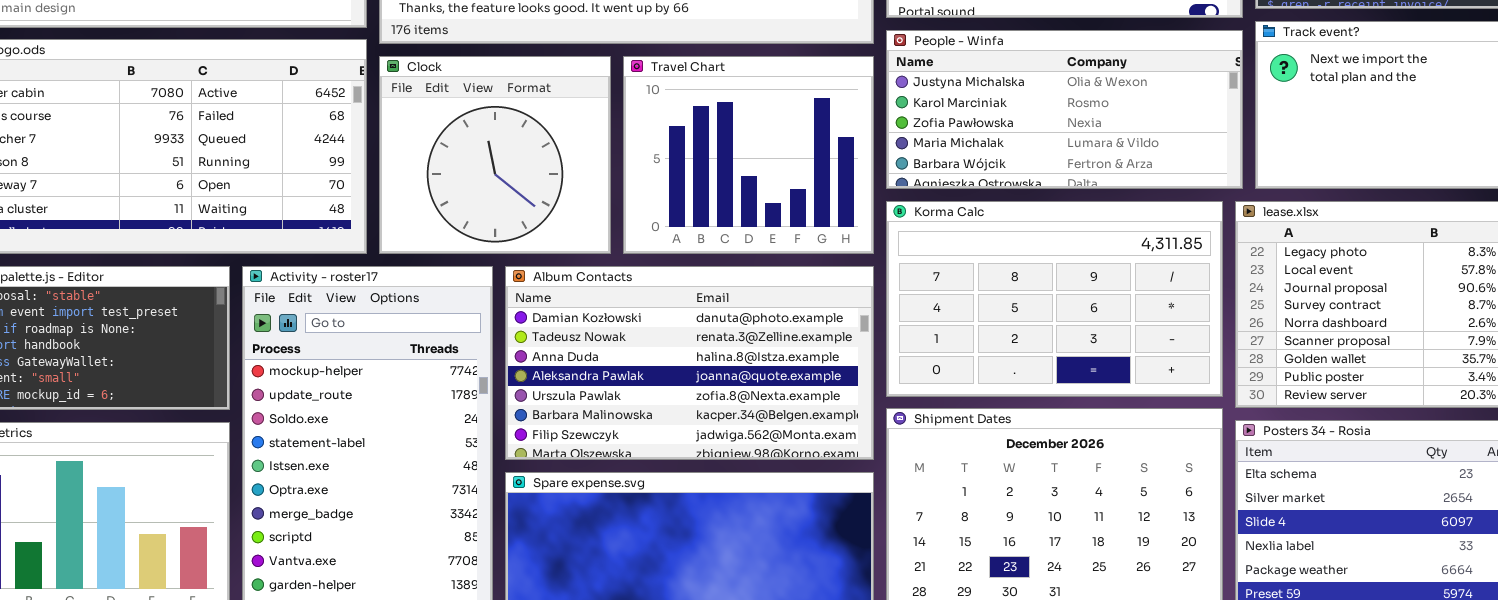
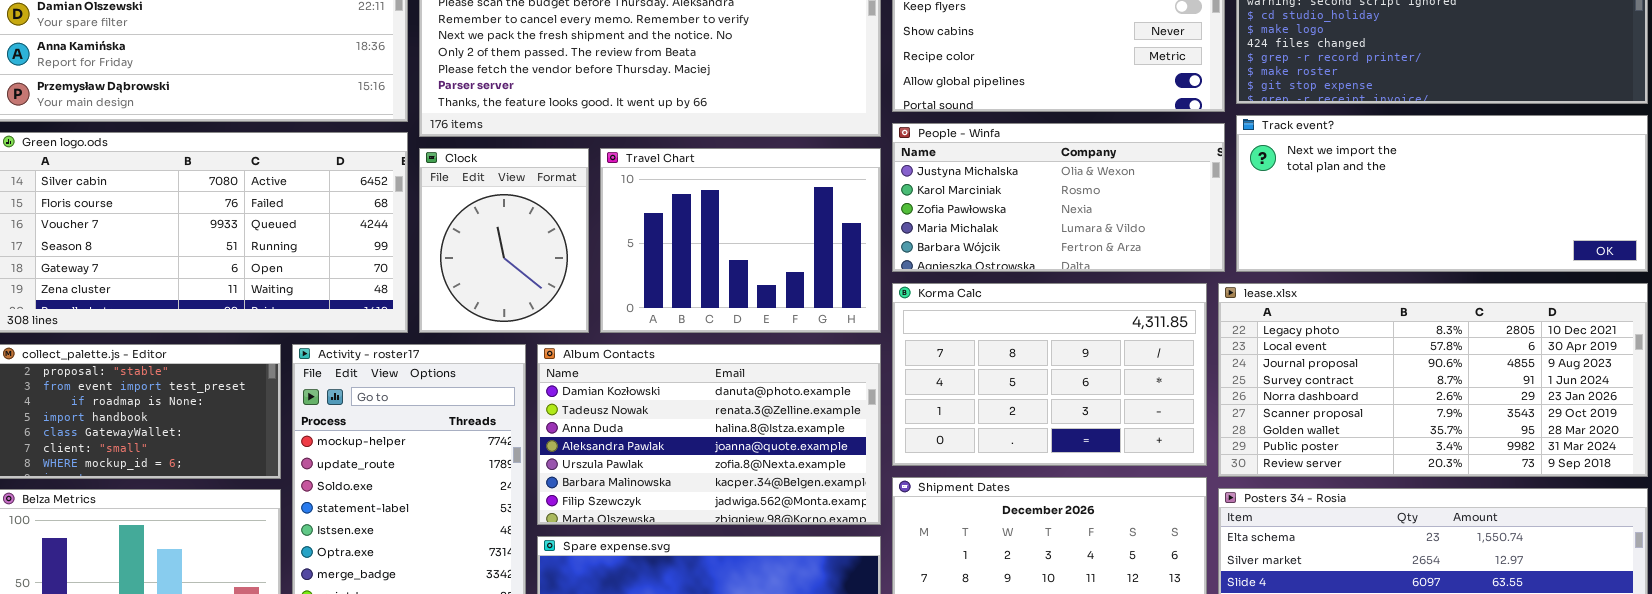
Clock: [379,56,611,254] -> [419,148,589,333], resized
Travel Chart: [623,56,874,254] -> [600,148,881,333], resized

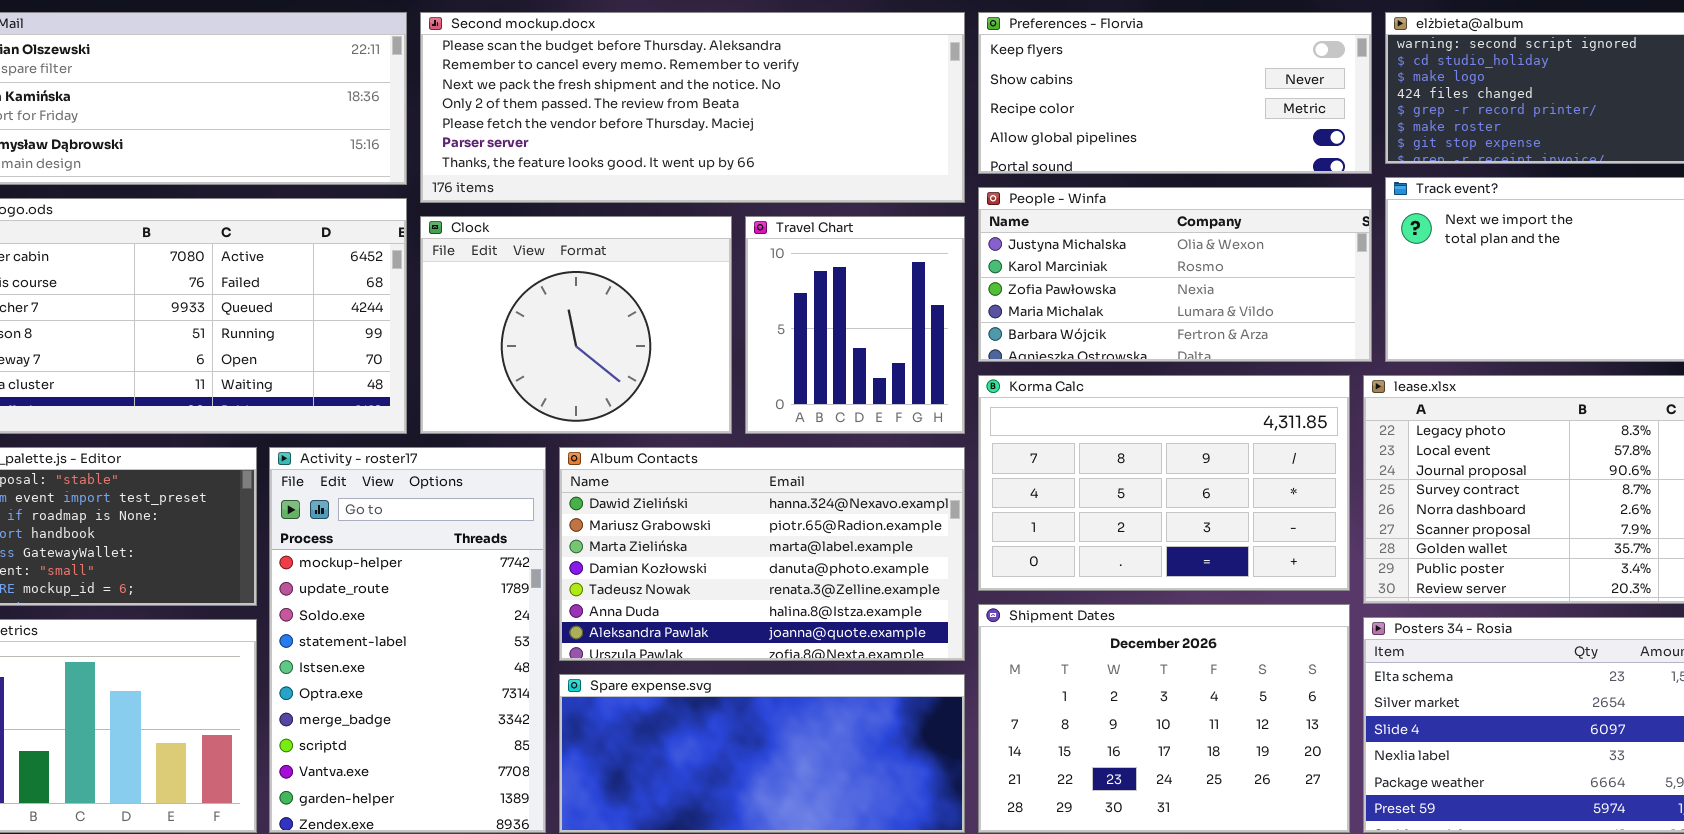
Clock: [419,148,589,333] -> [420,216,732,434], resized
Travel Chart: [600,148,881,333] -> [745,216,965,434], resized
Album Contacts: [537,344,881,525] -> [559,447,965,661], scrolled up 3 rows

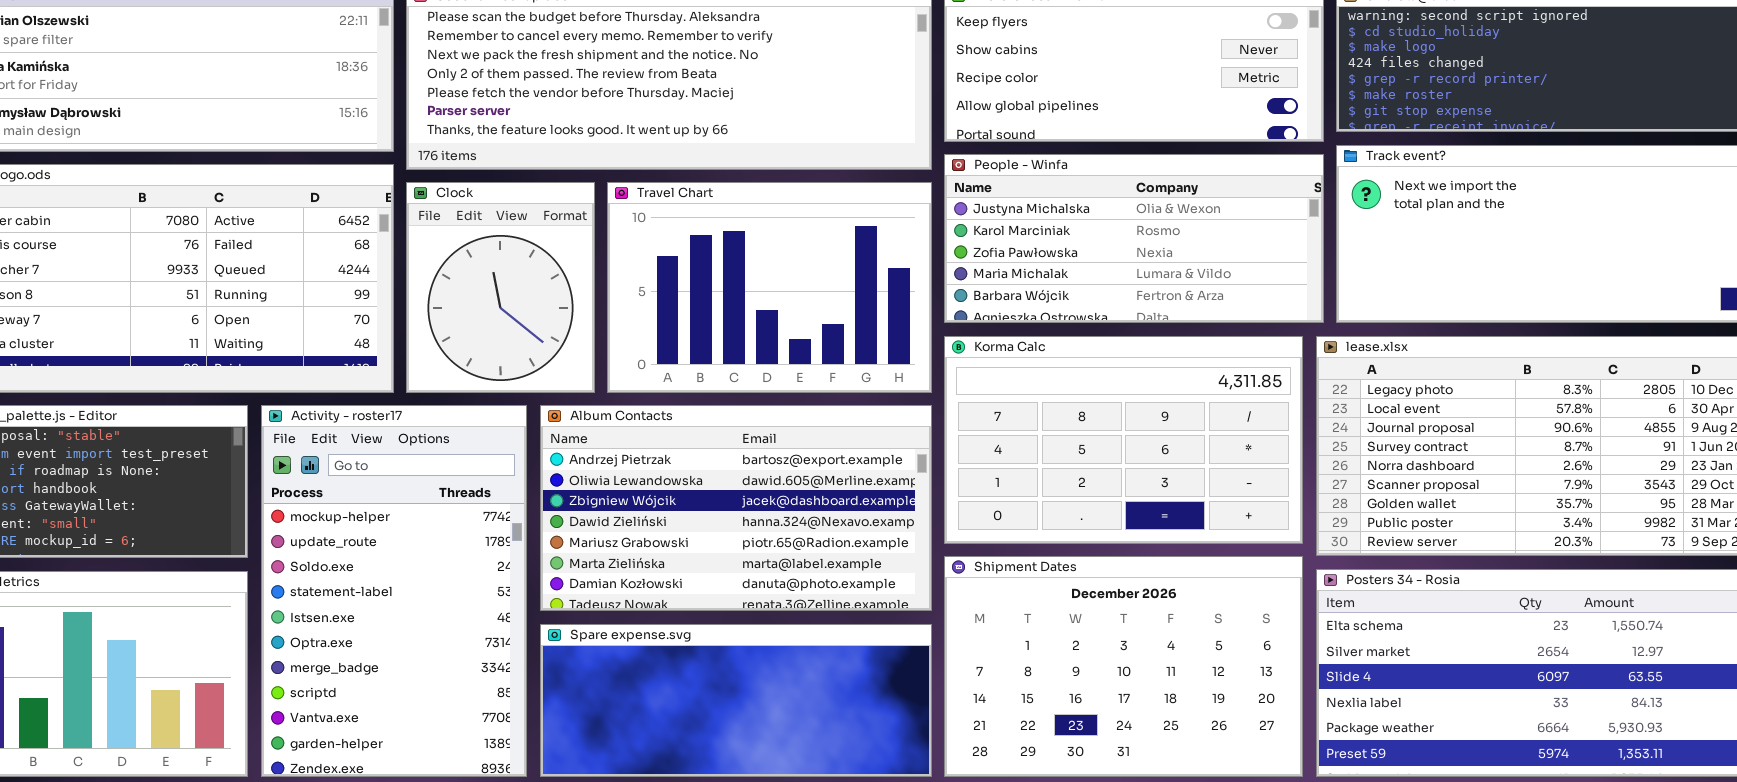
Clock: [420,216,732,434] -> [406,182,595,393], resized
Travel Chart: [745,216,965,434] -> [607,182,932,393], resized
Album Contacts: [559,447,965,661] -> [540,405,932,611], scrolled up 3 rows

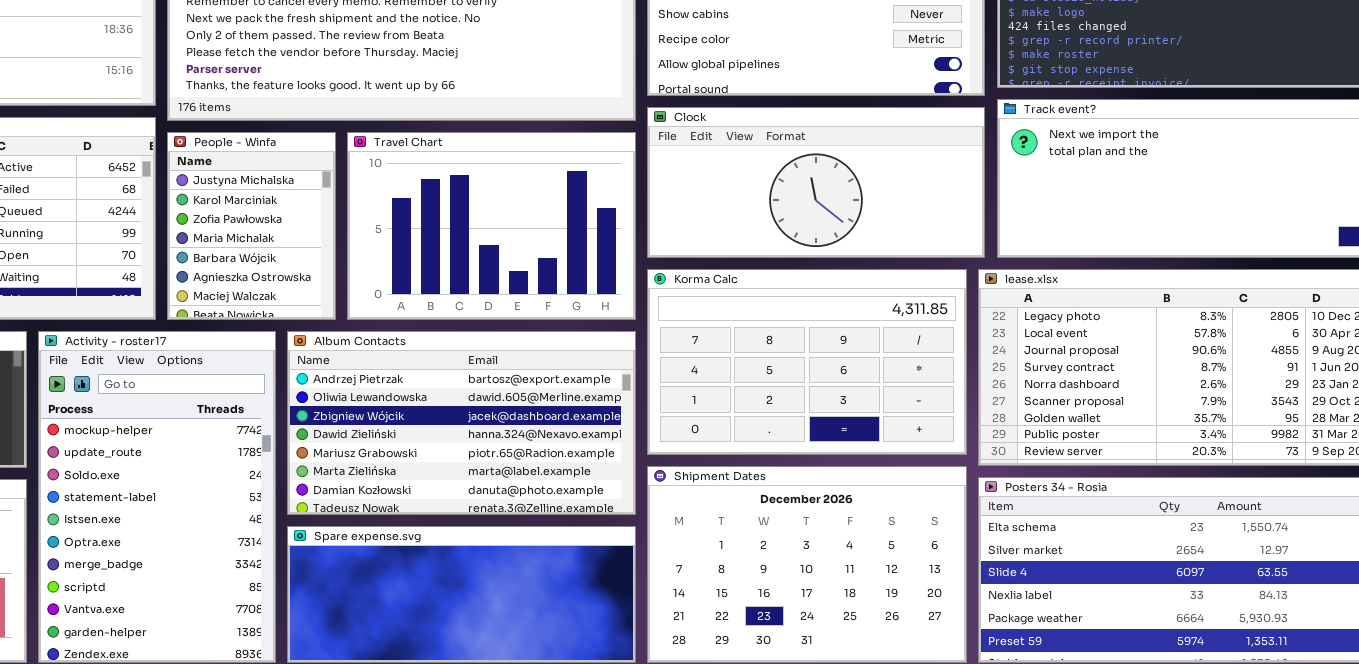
People - Winfa: [944,154,1324,323] -> [167,132,336,320], moved, resized
Clock: [406,182,595,393] -> [647,107,985,258], moved, resized

